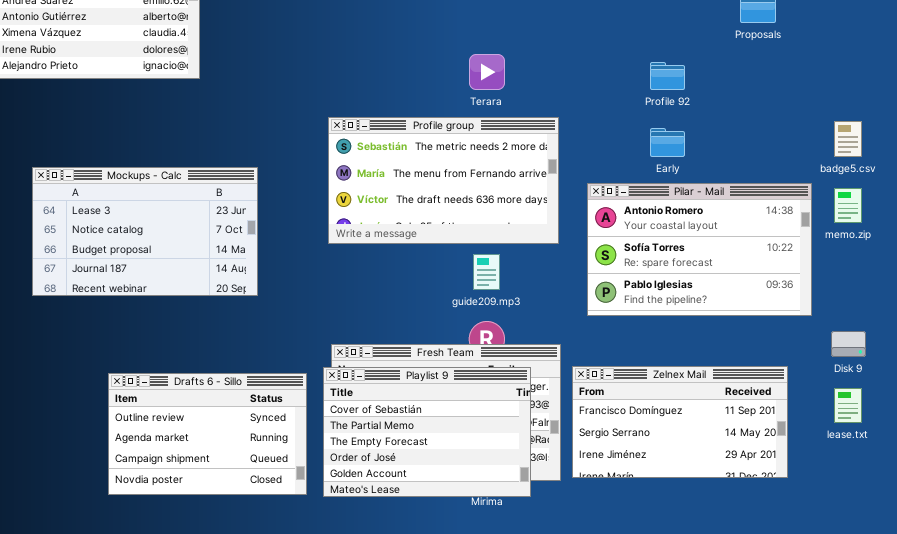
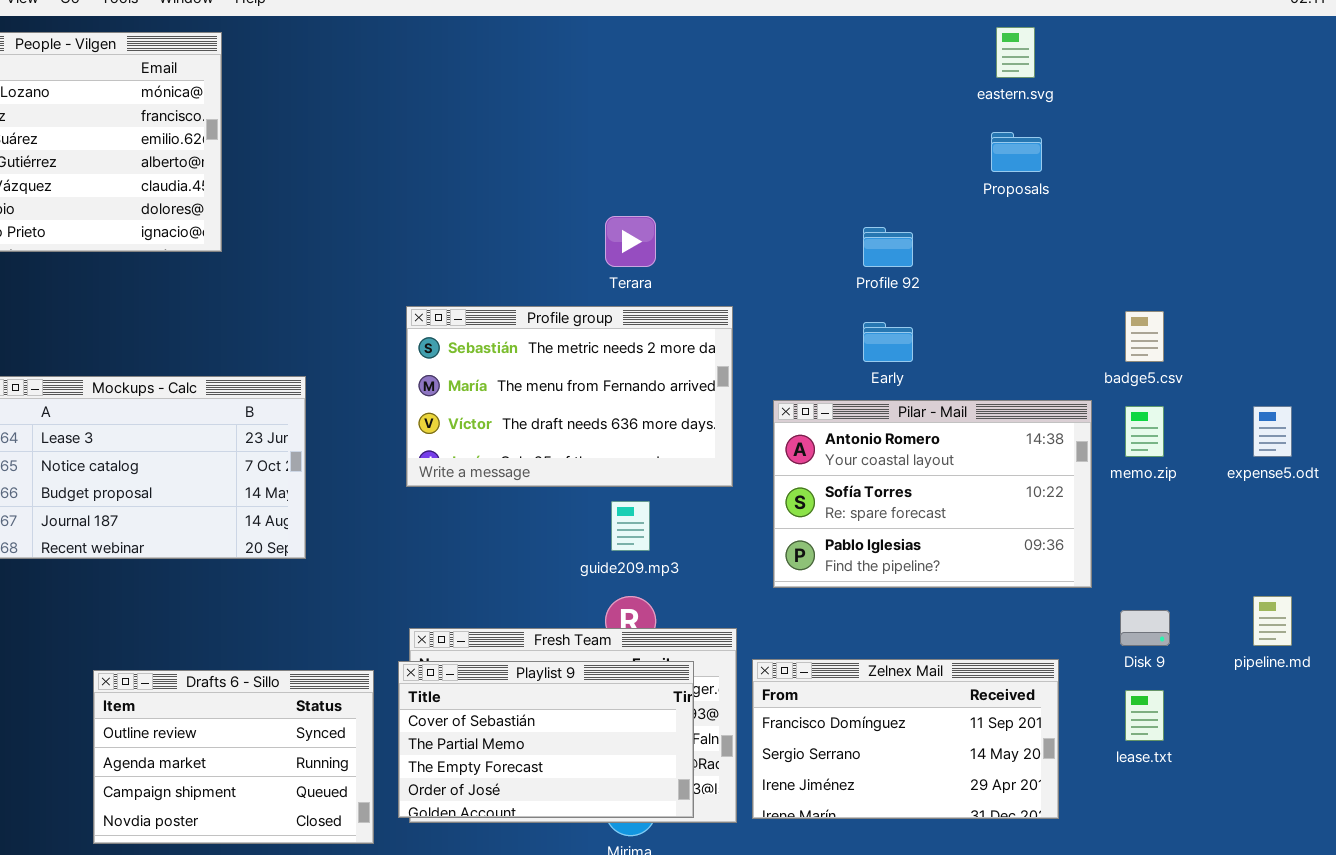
Playlist 9: [323,367,531,497] -> [398,661,694,818], resized

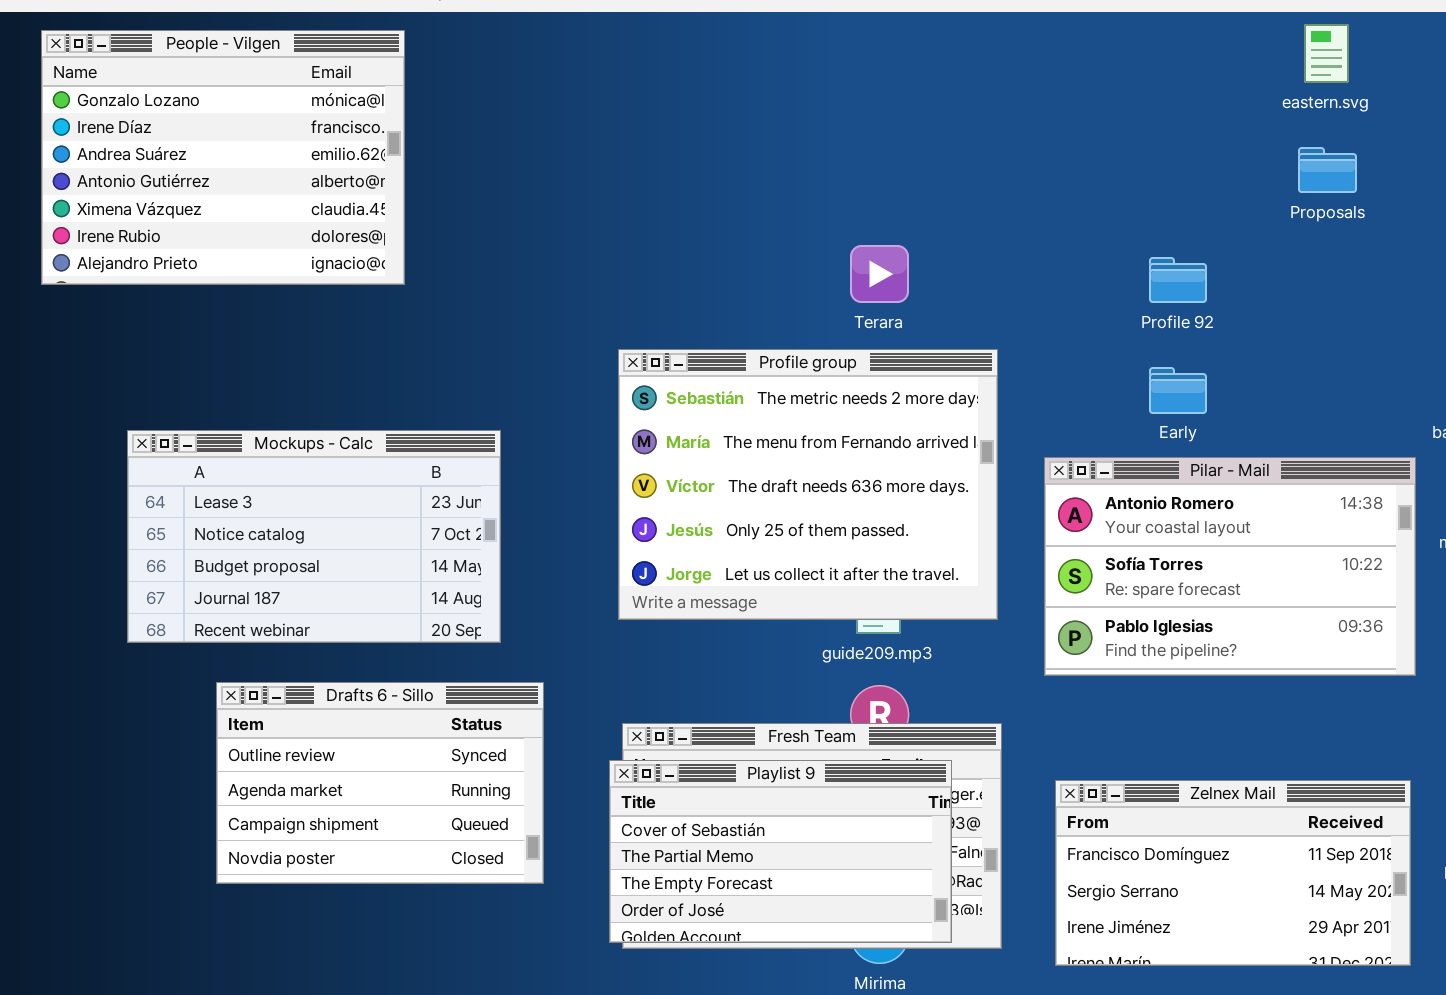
Profile group: [406,306,733,487] -> [618,349,998,620], resized
Zelnex Mail: [752,659,1059,819] -> [1055,780,1411,966], moved
Drafts 6 - Sillo: [93,670,374,844] -> [216,682,544,884], moved

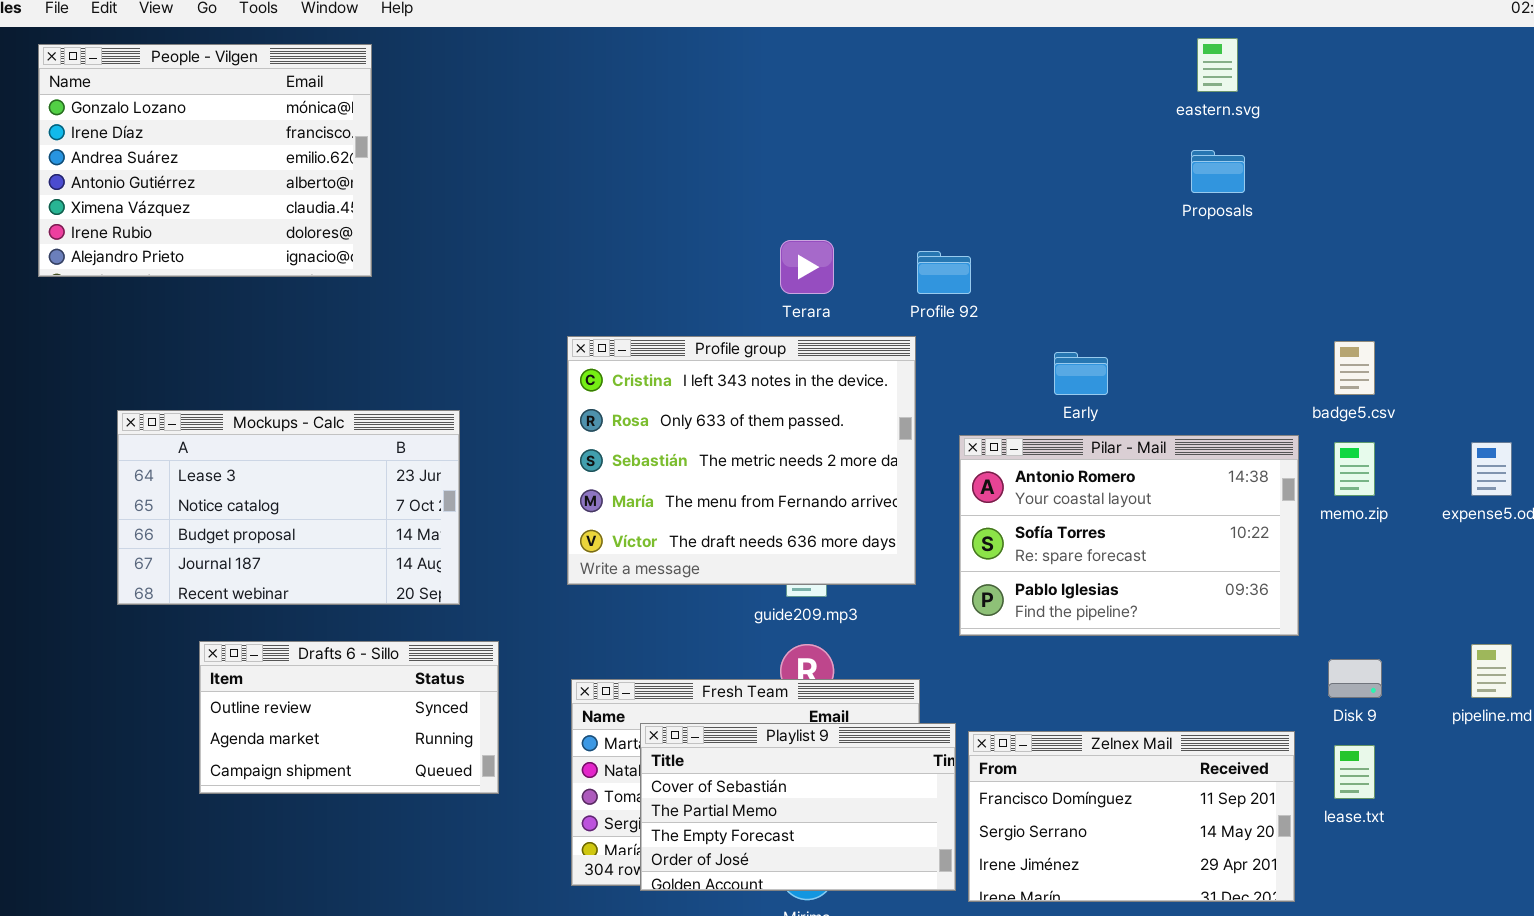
Profile 92: [1149,257,1207,303] -> [917,251,971,294], moved
Profile group: [618,349,998,620] -> [567,336,916,585], scrolled up 2 rows
Drafts 6 - Sillo: [216,682,544,884] -> [199,641,499,794], resized
Playlist 9: [609,760,952,943] -> [640,723,956,891], moved

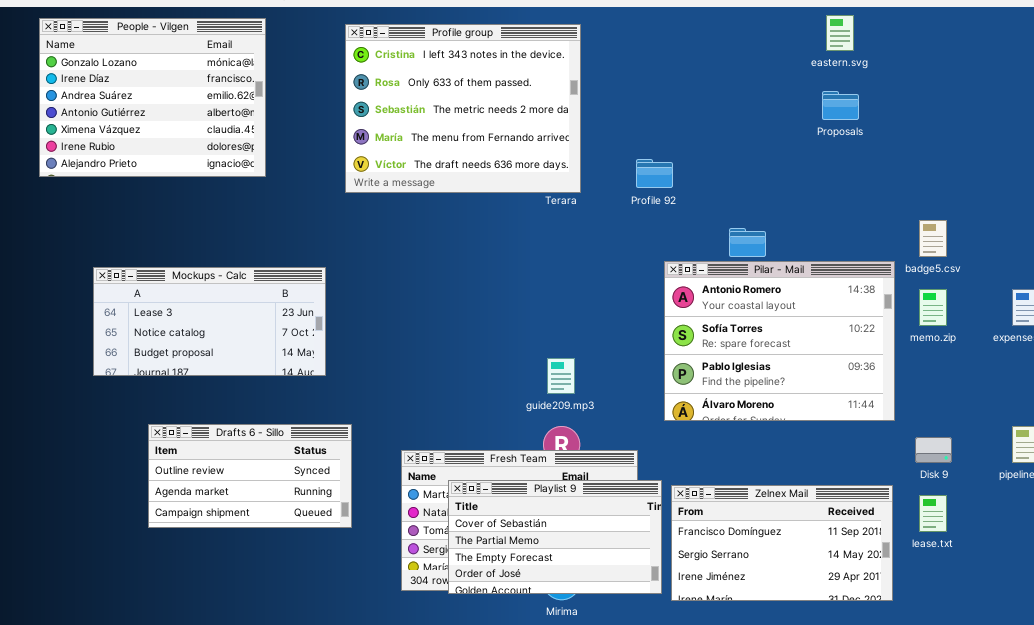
Profile group: [567,336,916,585] -> [345,24,581,193], moved
Mockups - Calc: [117,410,460,605] -> [93,267,326,376], resized
Pilar - Mail: [959,435,1299,636] -> [664,261,895,421], resized

